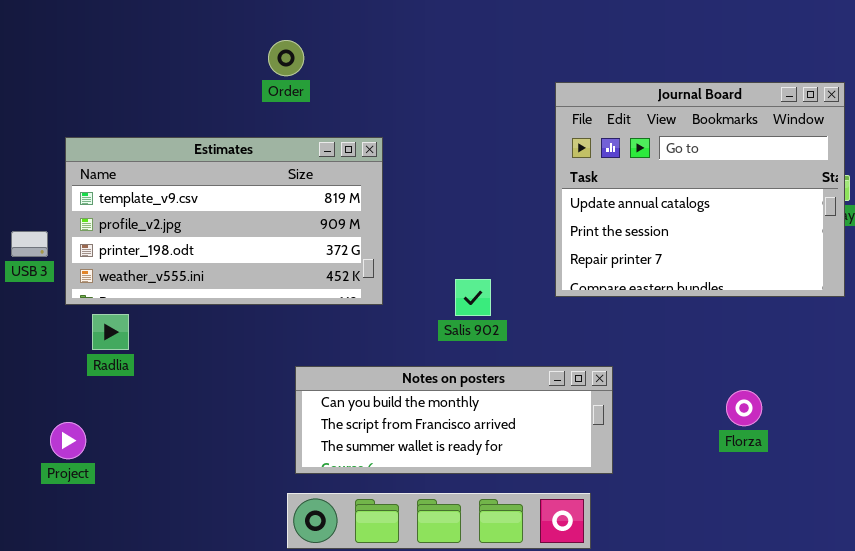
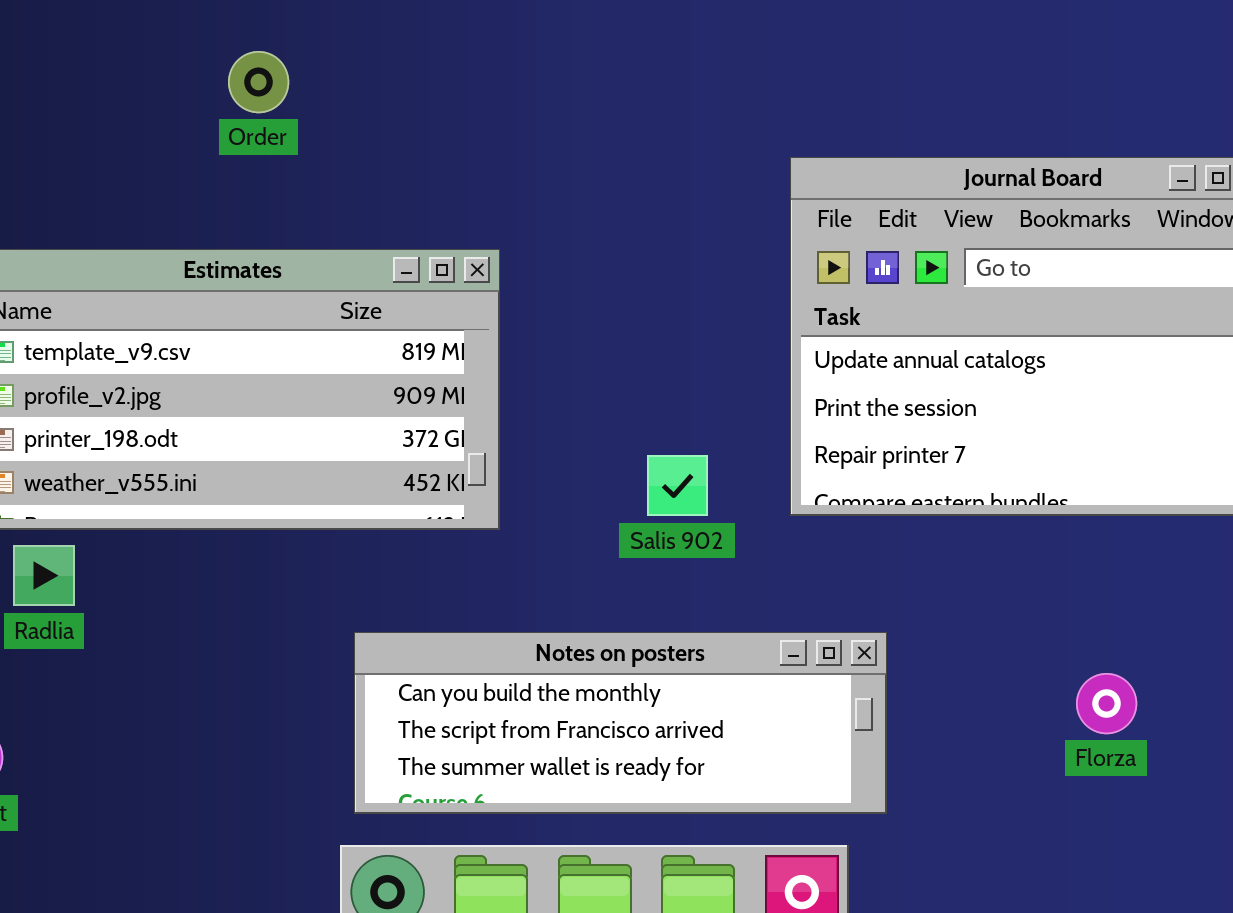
Order: [268,40,304,76] -> [228,51,289,113], moved
Salis 902: [455,279,491,316] -> [647,455,708,516], moved

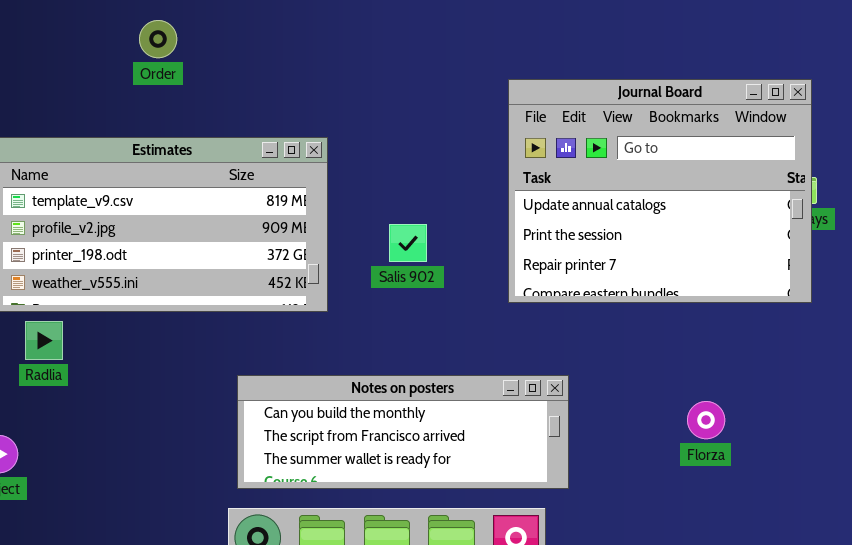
Order: [228,51,289,113] -> [139,20,177,58], moved
Salis 902: [647,455,708,516] -> [389,224,427,262], moved

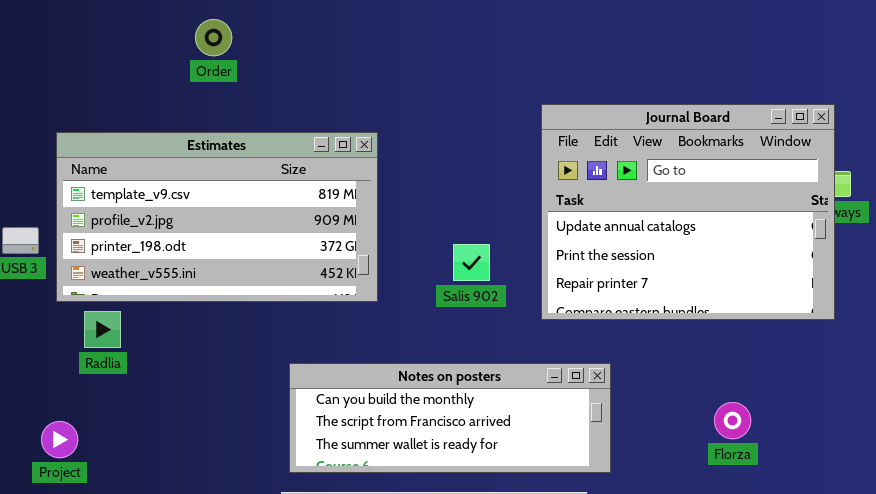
Journal Board: [508,79,812,303] -> [541,104,835,320], moved
Salis 902: [389,224,427,262] -> [453,244,490,281], moved
Florza: [687,401,725,439] -> [714,402,751,439], moved

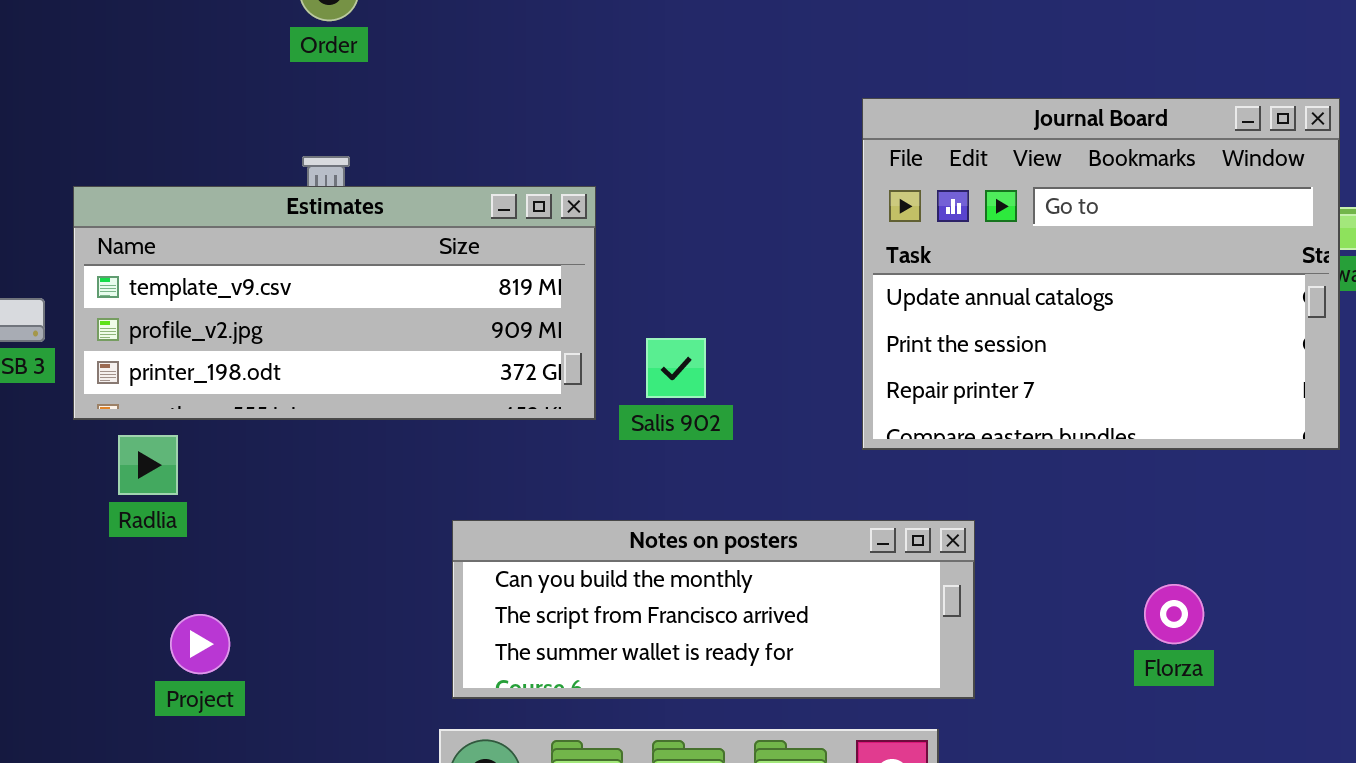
Estimates: [56,132,378,302] -> [73,186,596,420], resized
Salis 902: [453,244,490,281] -> [646,338,706,398], moved
Project: [41,421,78,458] -> [170,614,230,674], moved

